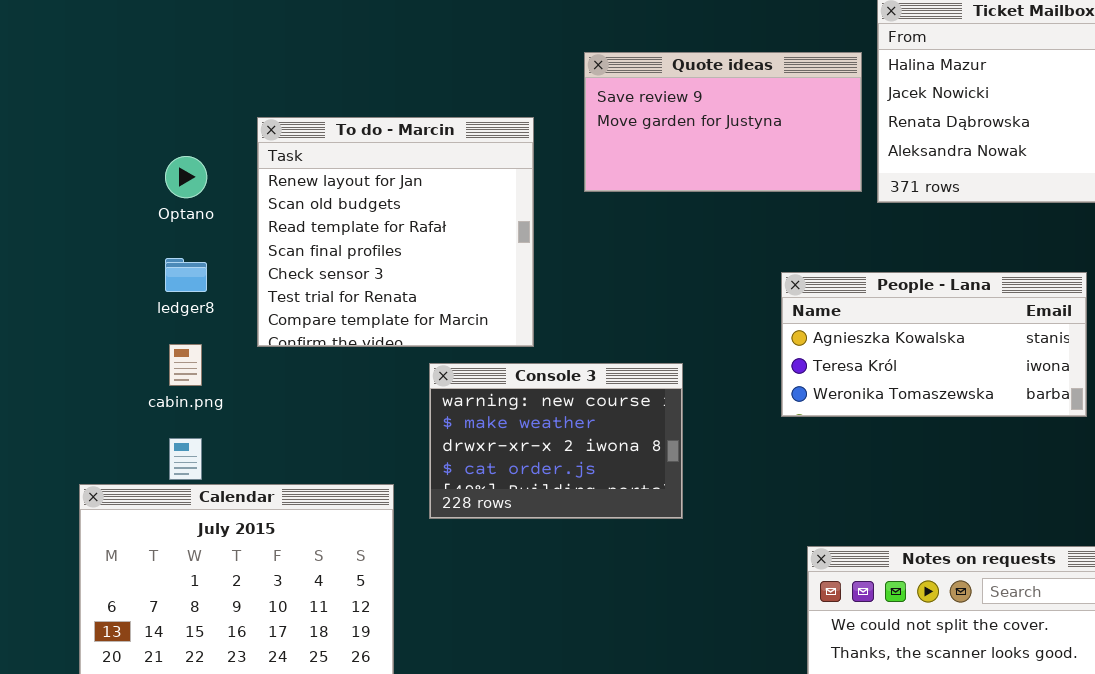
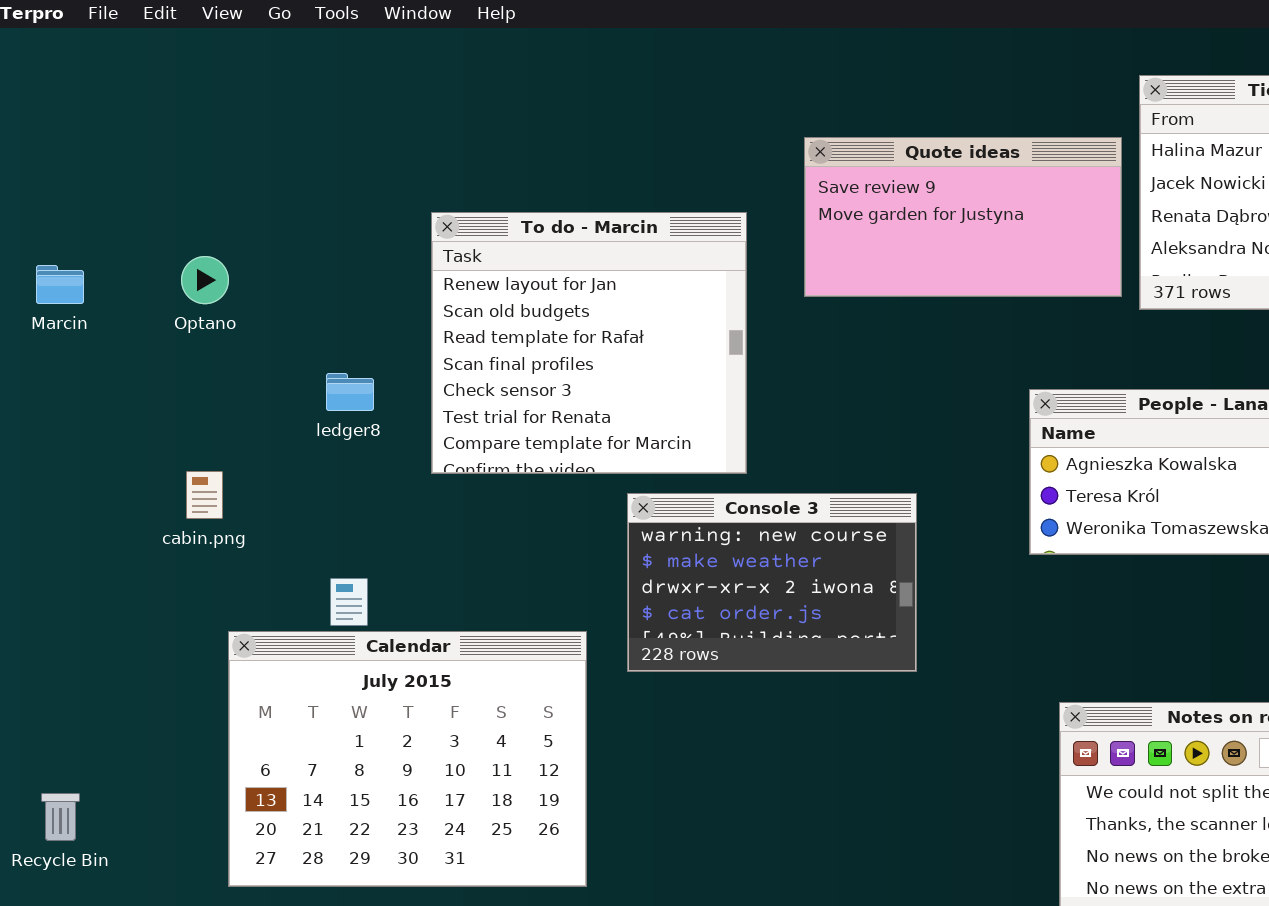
Optano: [165,156,207,198] -> [181,256,229,304], moved
cabin.png: [169,344,202,386] -> [186,471,223,519], moved

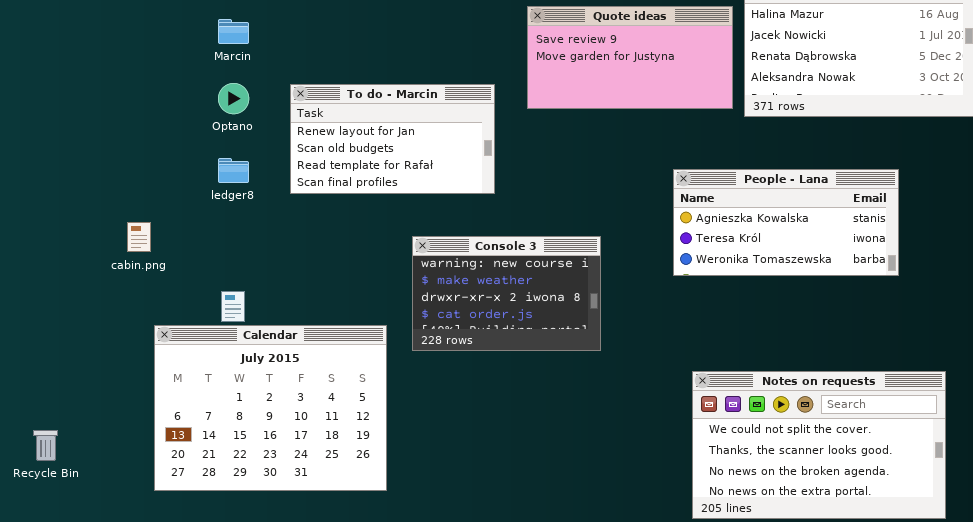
To do - Marcin: [431,212,747,474] -> [290,84,495,194], moved, resized
Optano: [181,256,229,304] -> [218,83,249,114], moved
Marcin: [36,265,84,304] -> [218,19,249,44], moved

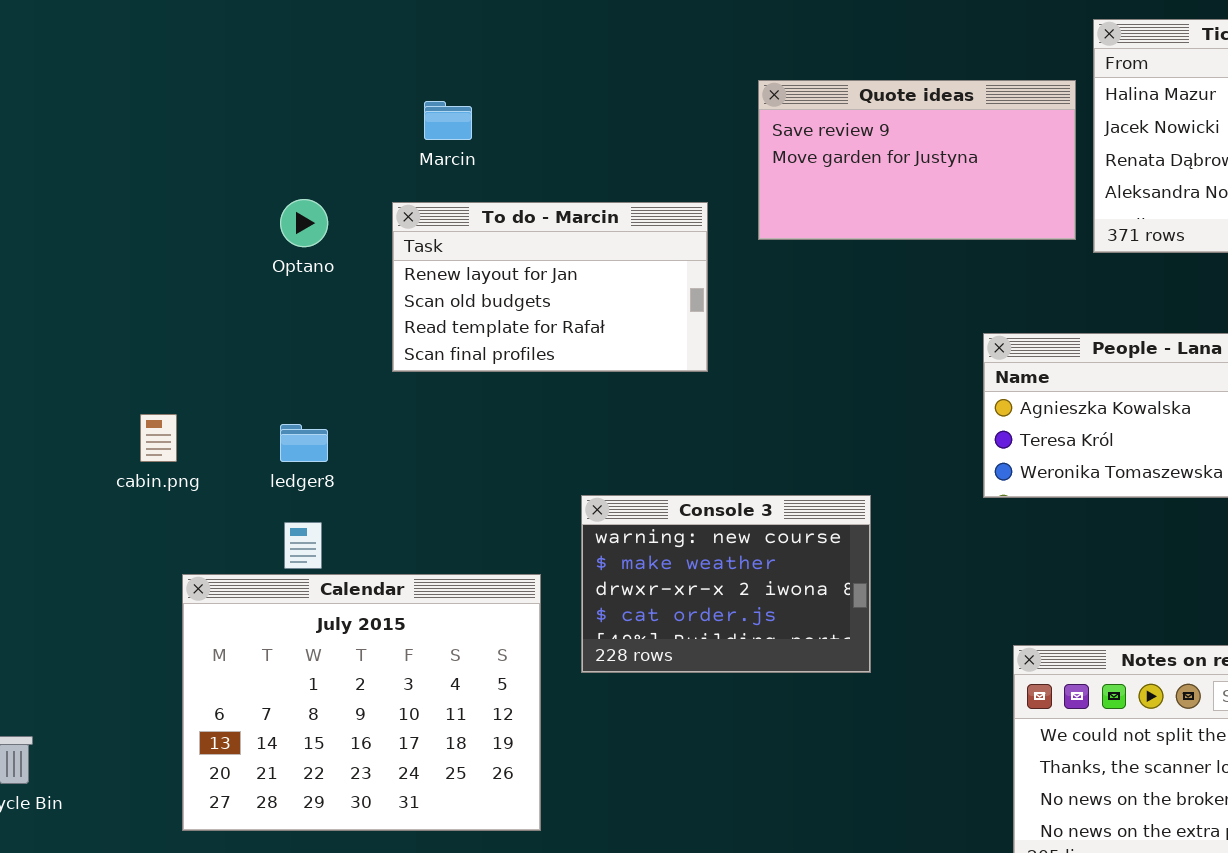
Marcin: [218,19,249,44] -> [424,101,472,140], moved
ledger8: [218,158,249,183] -> [280,424,328,462], moved
Console 3: [412,236,601,351] -> [581,495,871,673], moved

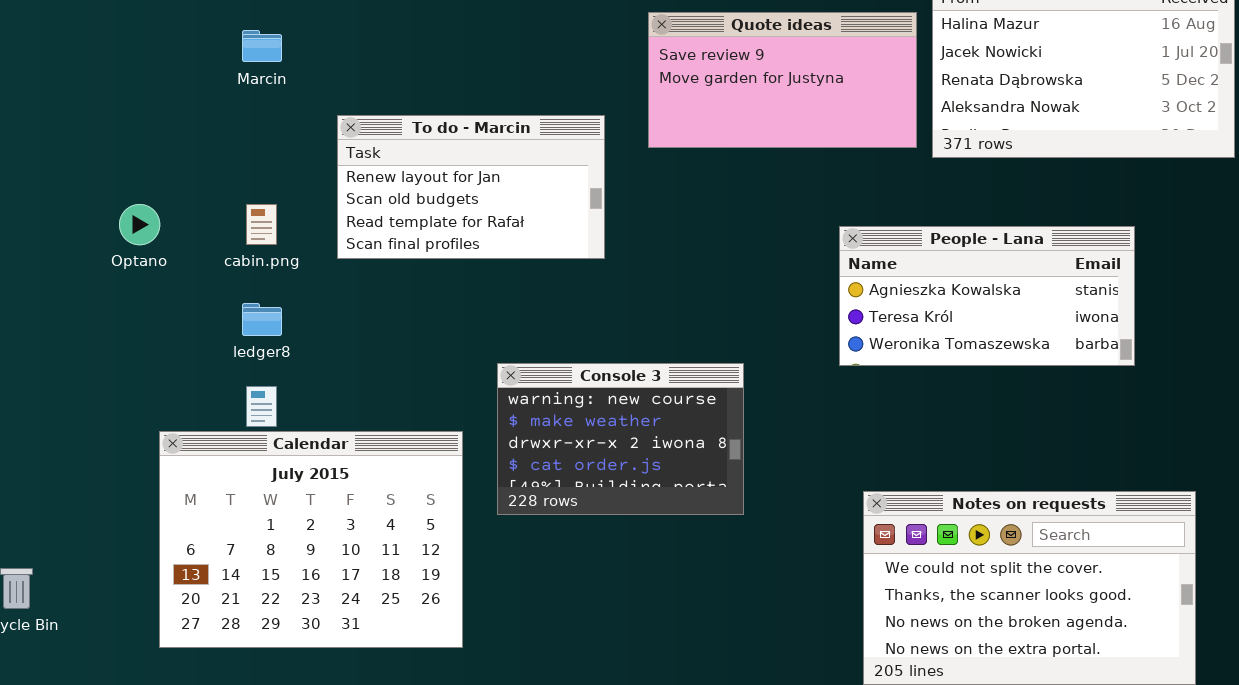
Marcin: [424,101,472,140] -> [242,30,282,62], moved
Optano: [280,199,328,247] -> [119,204,160,245], moved
cabin.png: [140,414,177,462] -> [246,204,277,245], moved

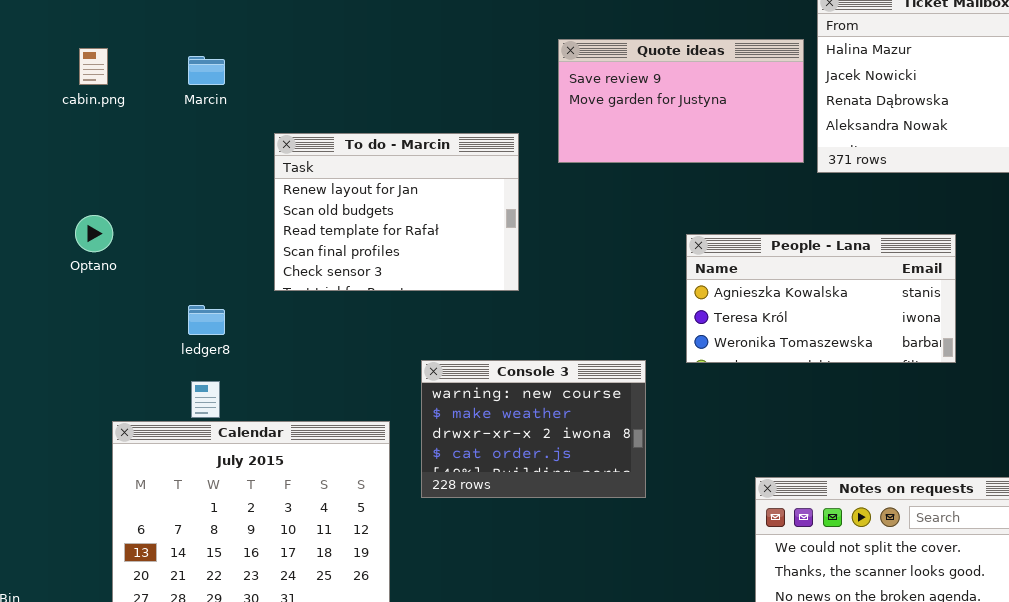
To do - Marcin: [337,115,605,259] -> [274,133,519,291], resized
cabin.png: [246,204,277,245] -> [79,48,108,85], moved
People - Lana: [839,226,1135,366] -> [686,234,956,363], moved

